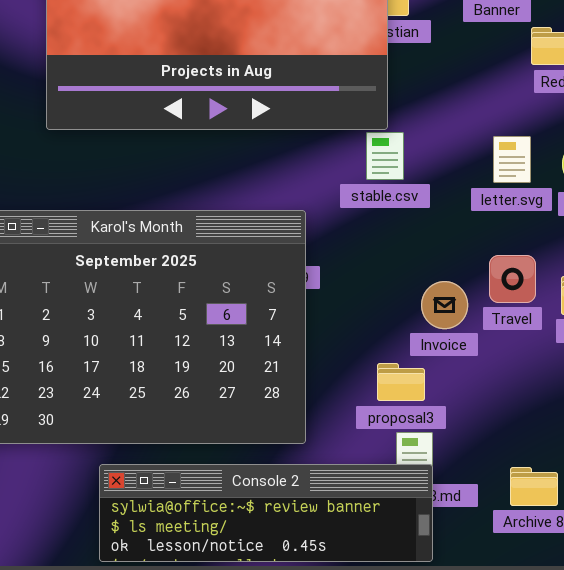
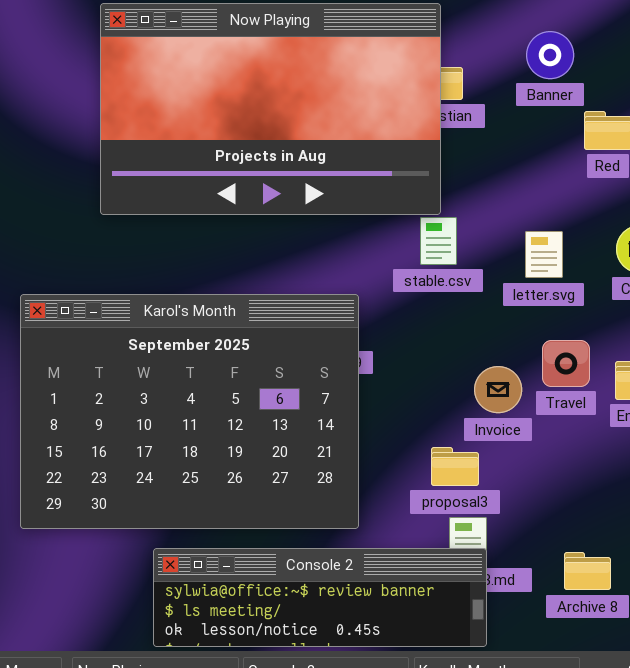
letter.svg: [493,136,531,183] -> [525,231,563,278], moved

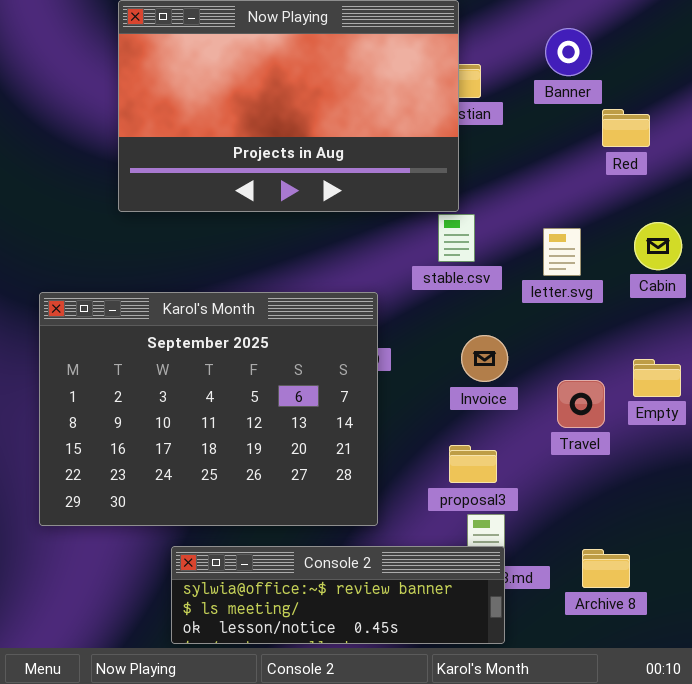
Travel: [542,340,590,387] -> [557,380,605,428], moved
Invoice: [474,366,522,413] -> [461,335,508,382], moved

